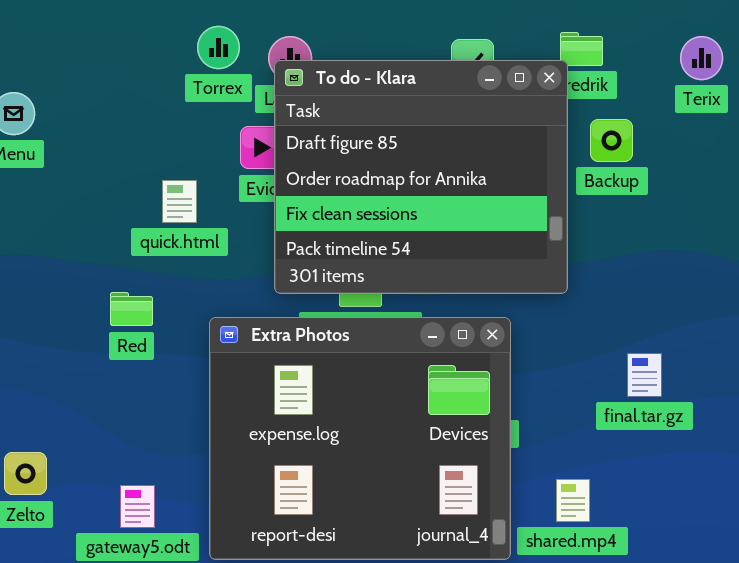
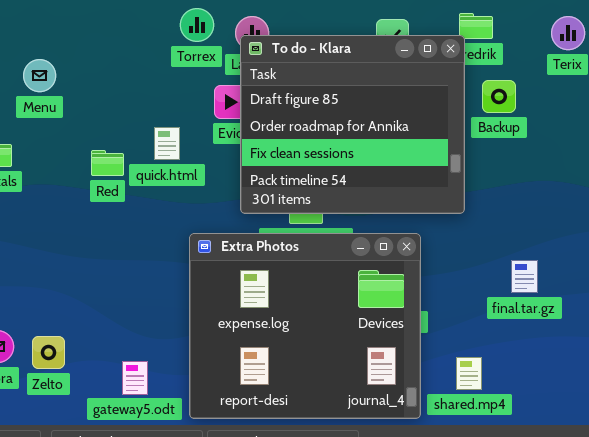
Red: [110,292,153,326] -> [91,150,124,176], moved

